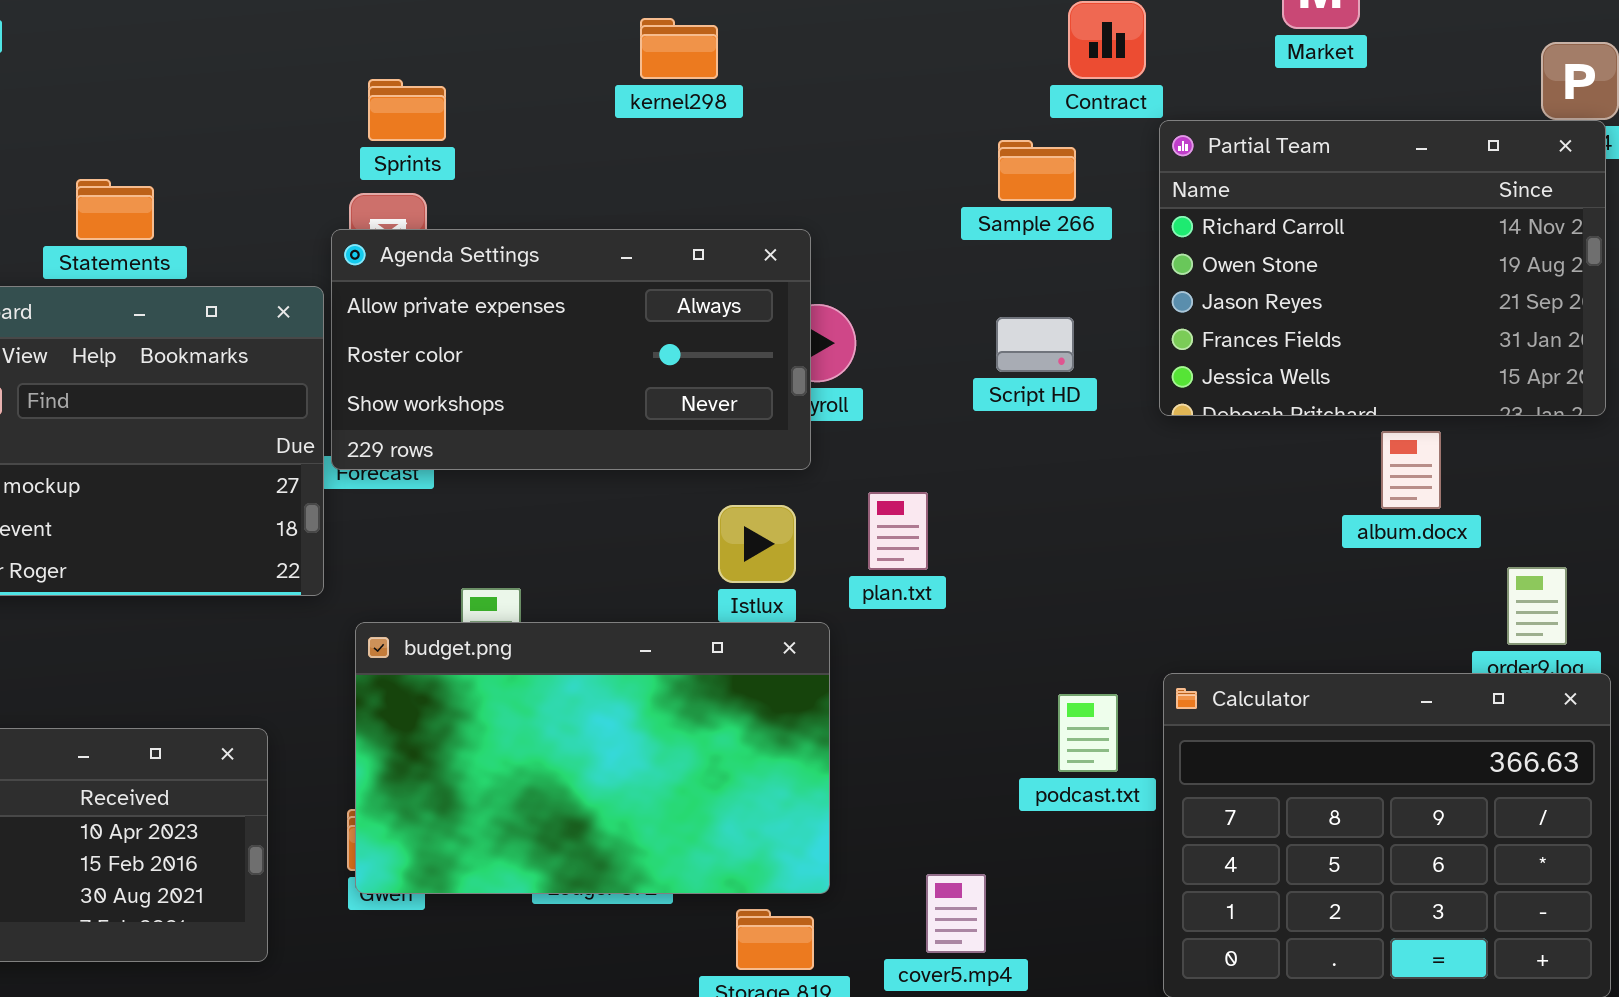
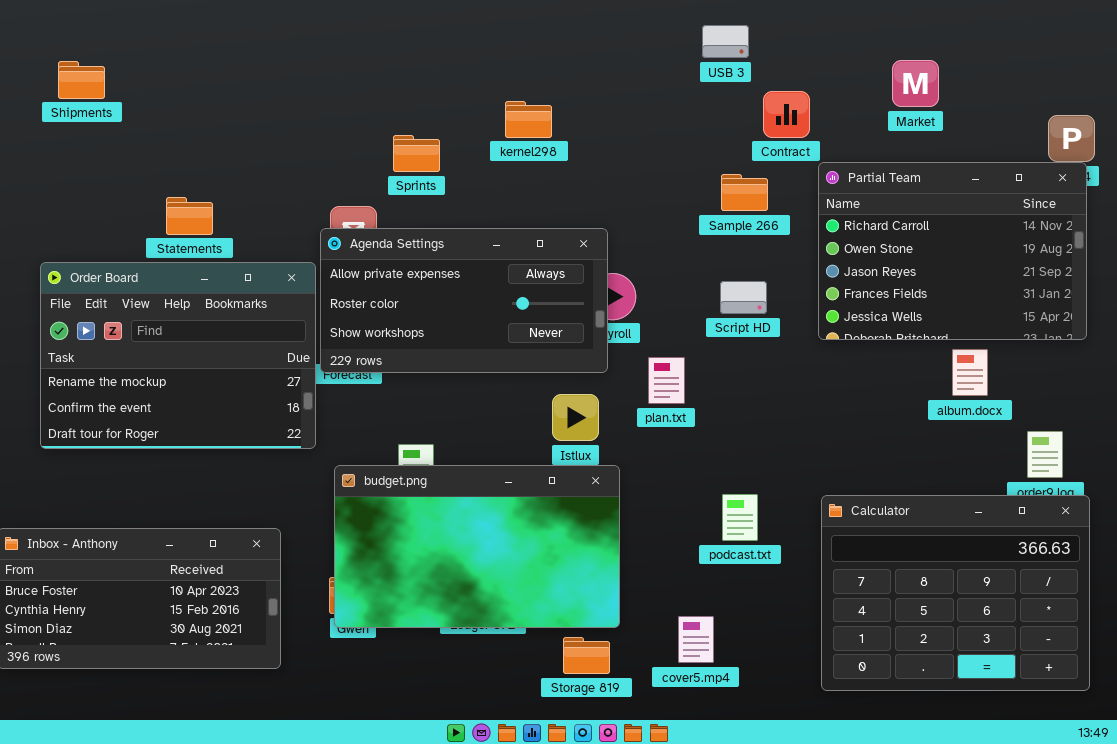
Sprints: [368,79,446,141] -> [393,135,440,172], moved
plan.txt: [868,492,928,570] -> [648,357,685,404], moved
podcast.txt: [1058,694,1118,772] -> [722,494,758,541], moved

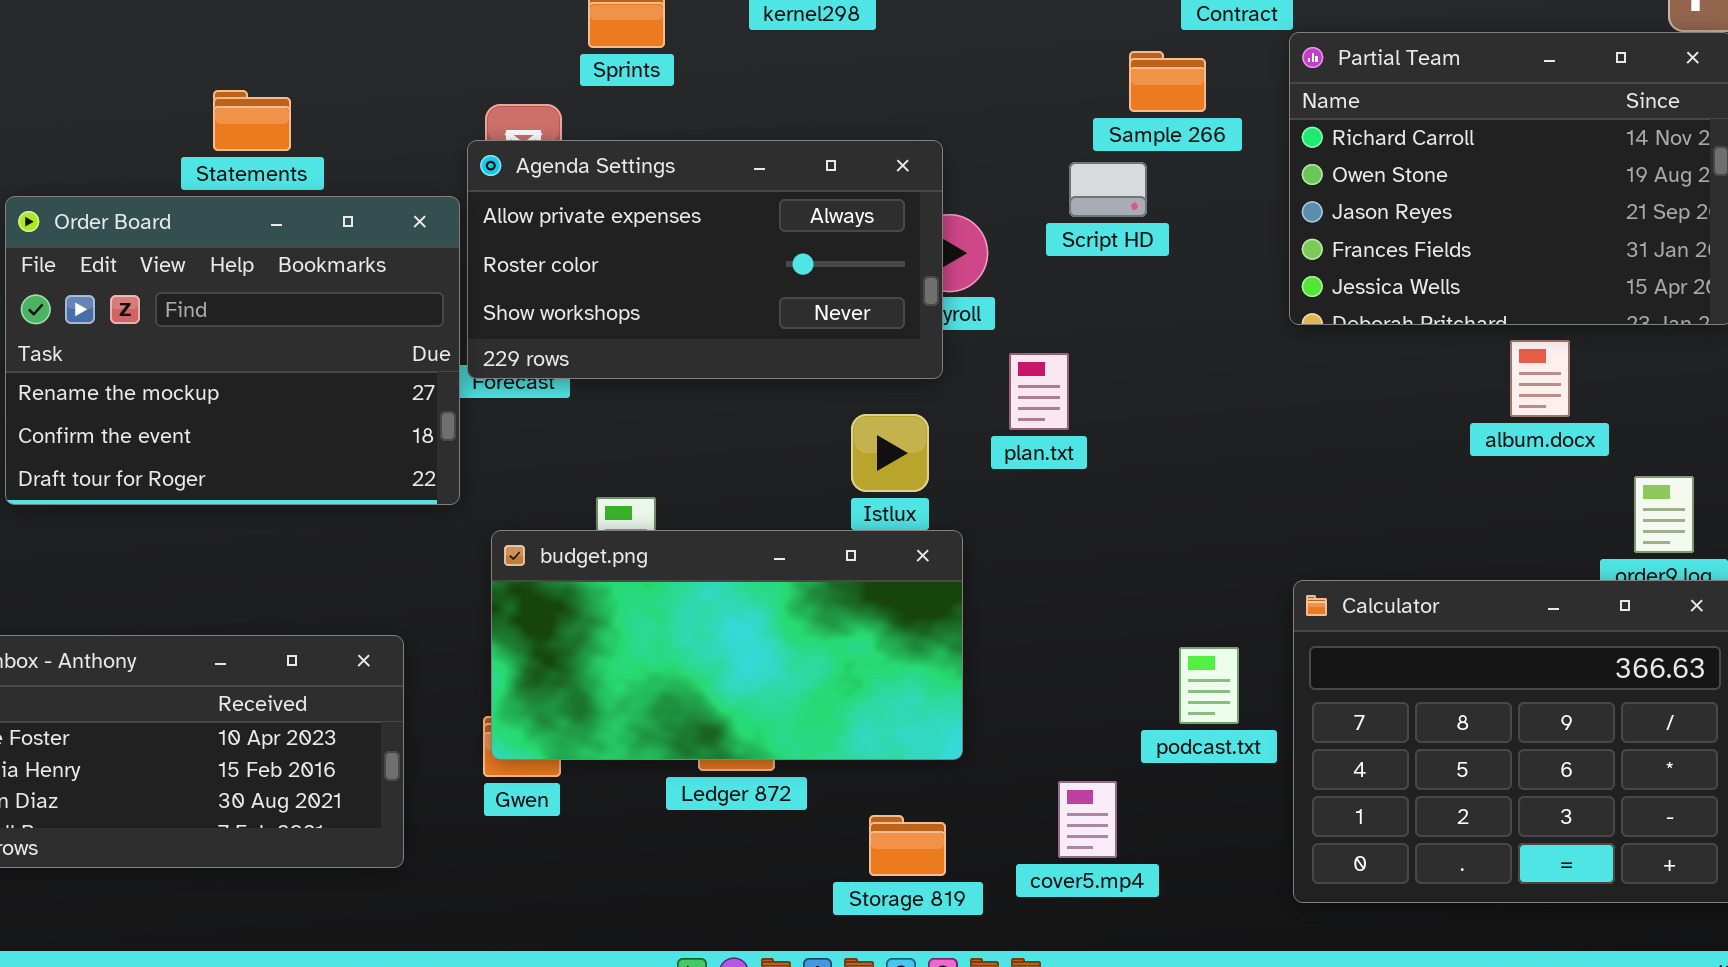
Script HD: [720,281,767,314] -> [1069,162,1147,217], moved
budget.png: [334,465,620,628] -> [491,530,963,760], resized
podcast.txt: [722,494,758,541] -> [1179,647,1239,724], moved

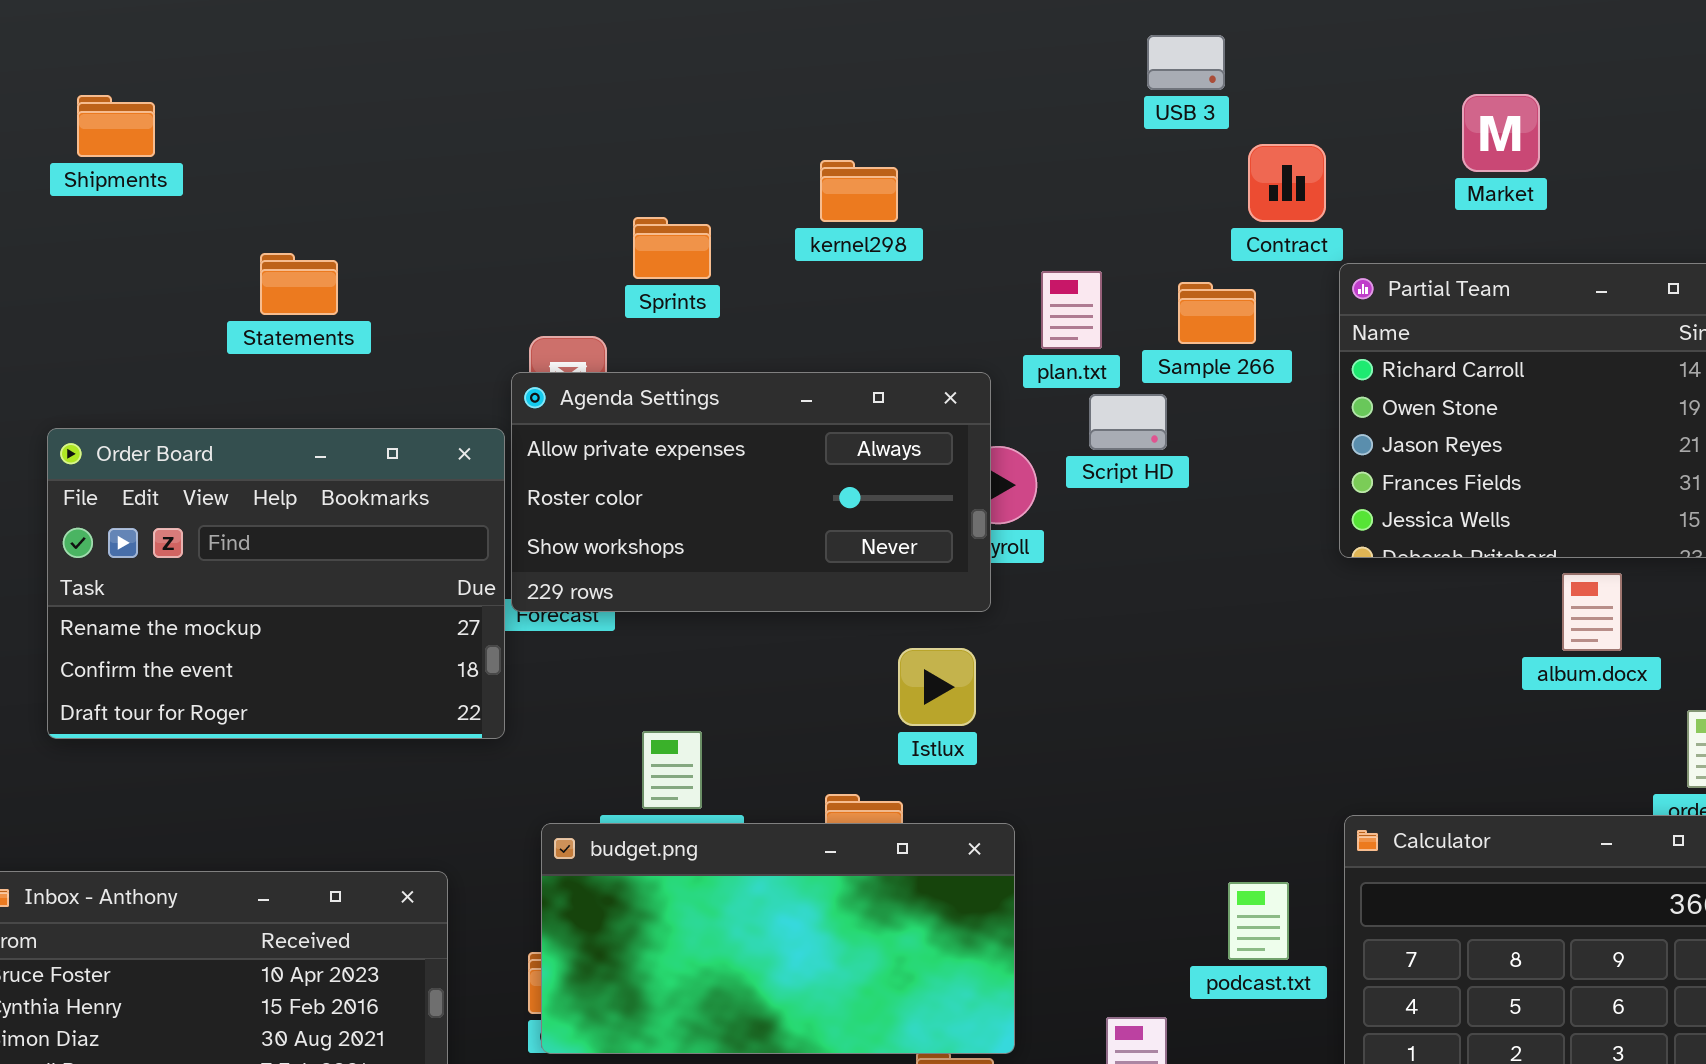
Statements: [213,90,291,151] -> [260,253,338,315], moved
Script HD: [1069,162,1147,217] -> [1089,394,1167,450], moved
plan.txt: [1009,353,1069,430] -> [1041,271,1102,349], moved
budget.png: [491,530,963,760] -> [541,823,1015,1054], moved

